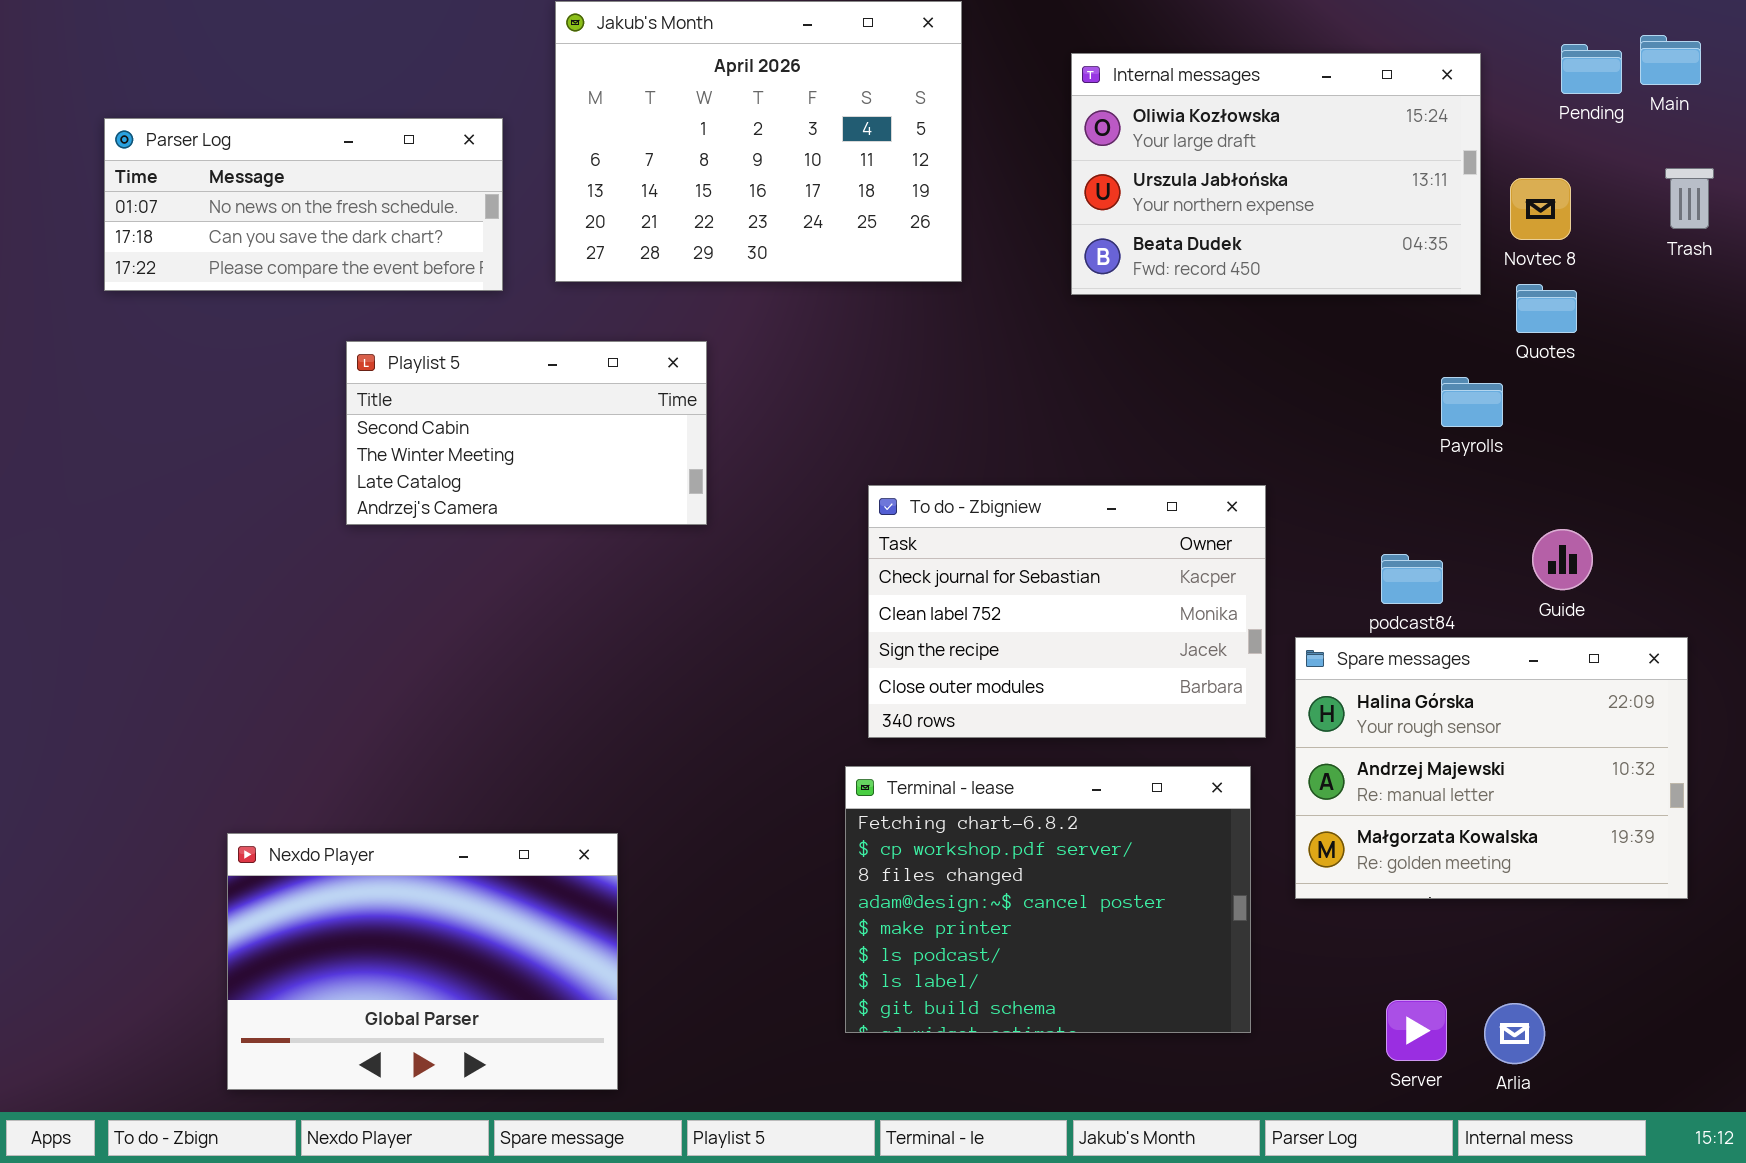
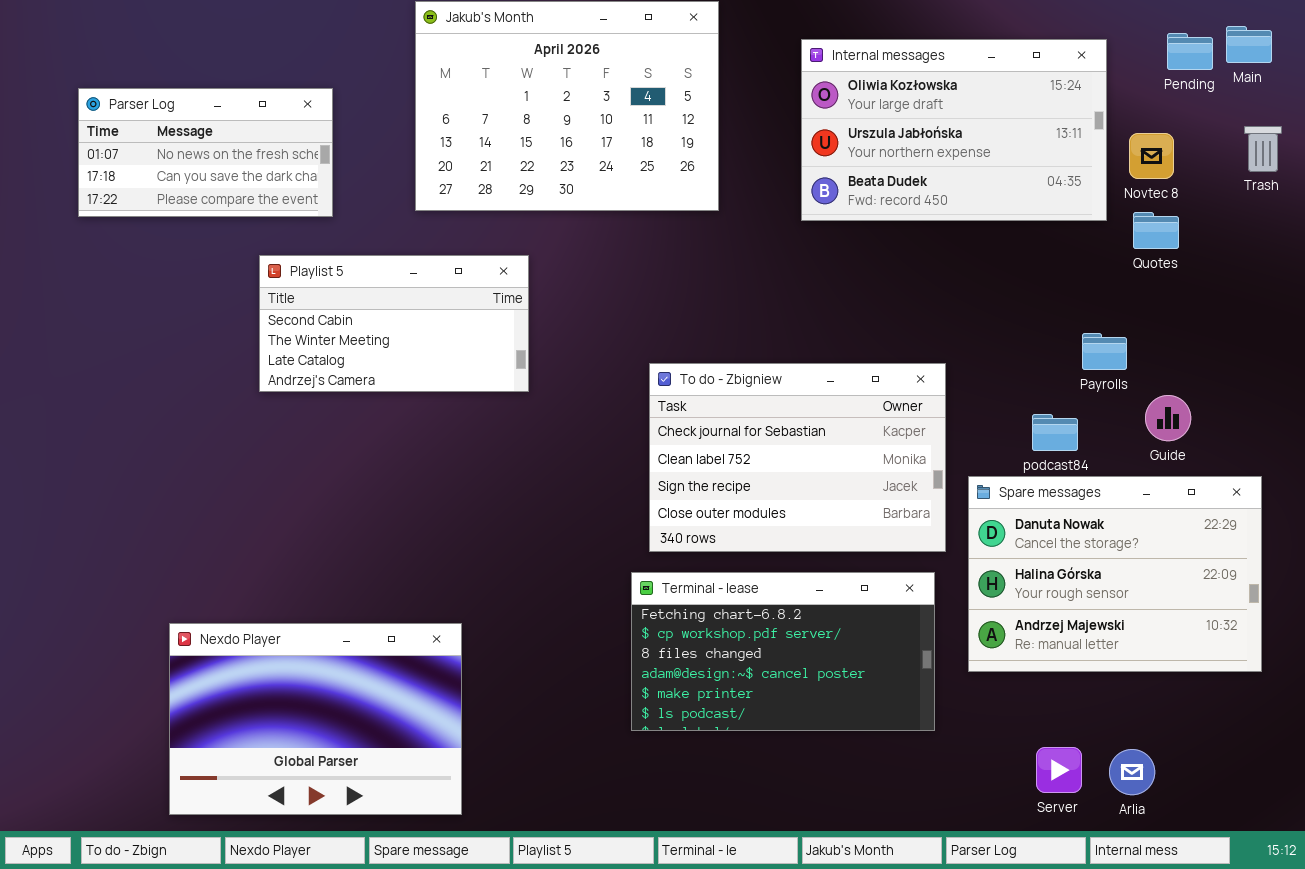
Parser Log: [104,118,503,291] -> [78,88,333,217], resized
Payrolls: [1441,377,1503,427] -> [1082,333,1127,370], moved
Spare messages: [1295,637,1688,899] -> [968,476,1262,672], scrolled up 1 row
Terminal - lease: [845,766,1251,1033] -> [631,572,935,731], resized

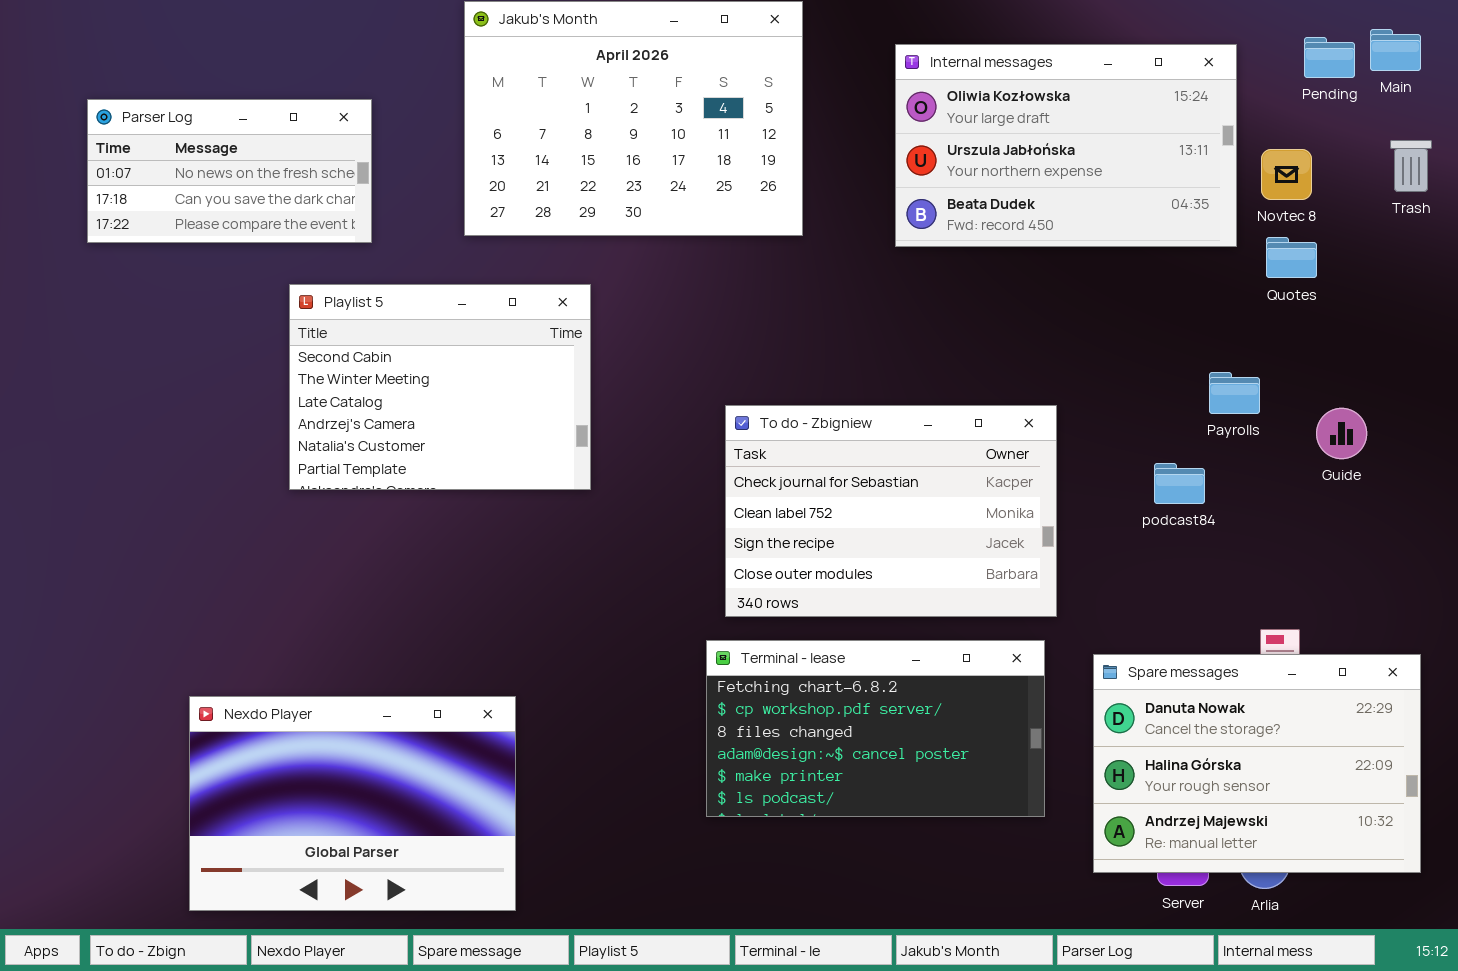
Playlist 5: [259,255,529,392] -> [289,284,591,490], resized
Guide: [1145,395,1191,441] -> [1316,408,1367,459], moved
Spare messages: [968,476,1262,672] -> [1093,654,1421,873], moved

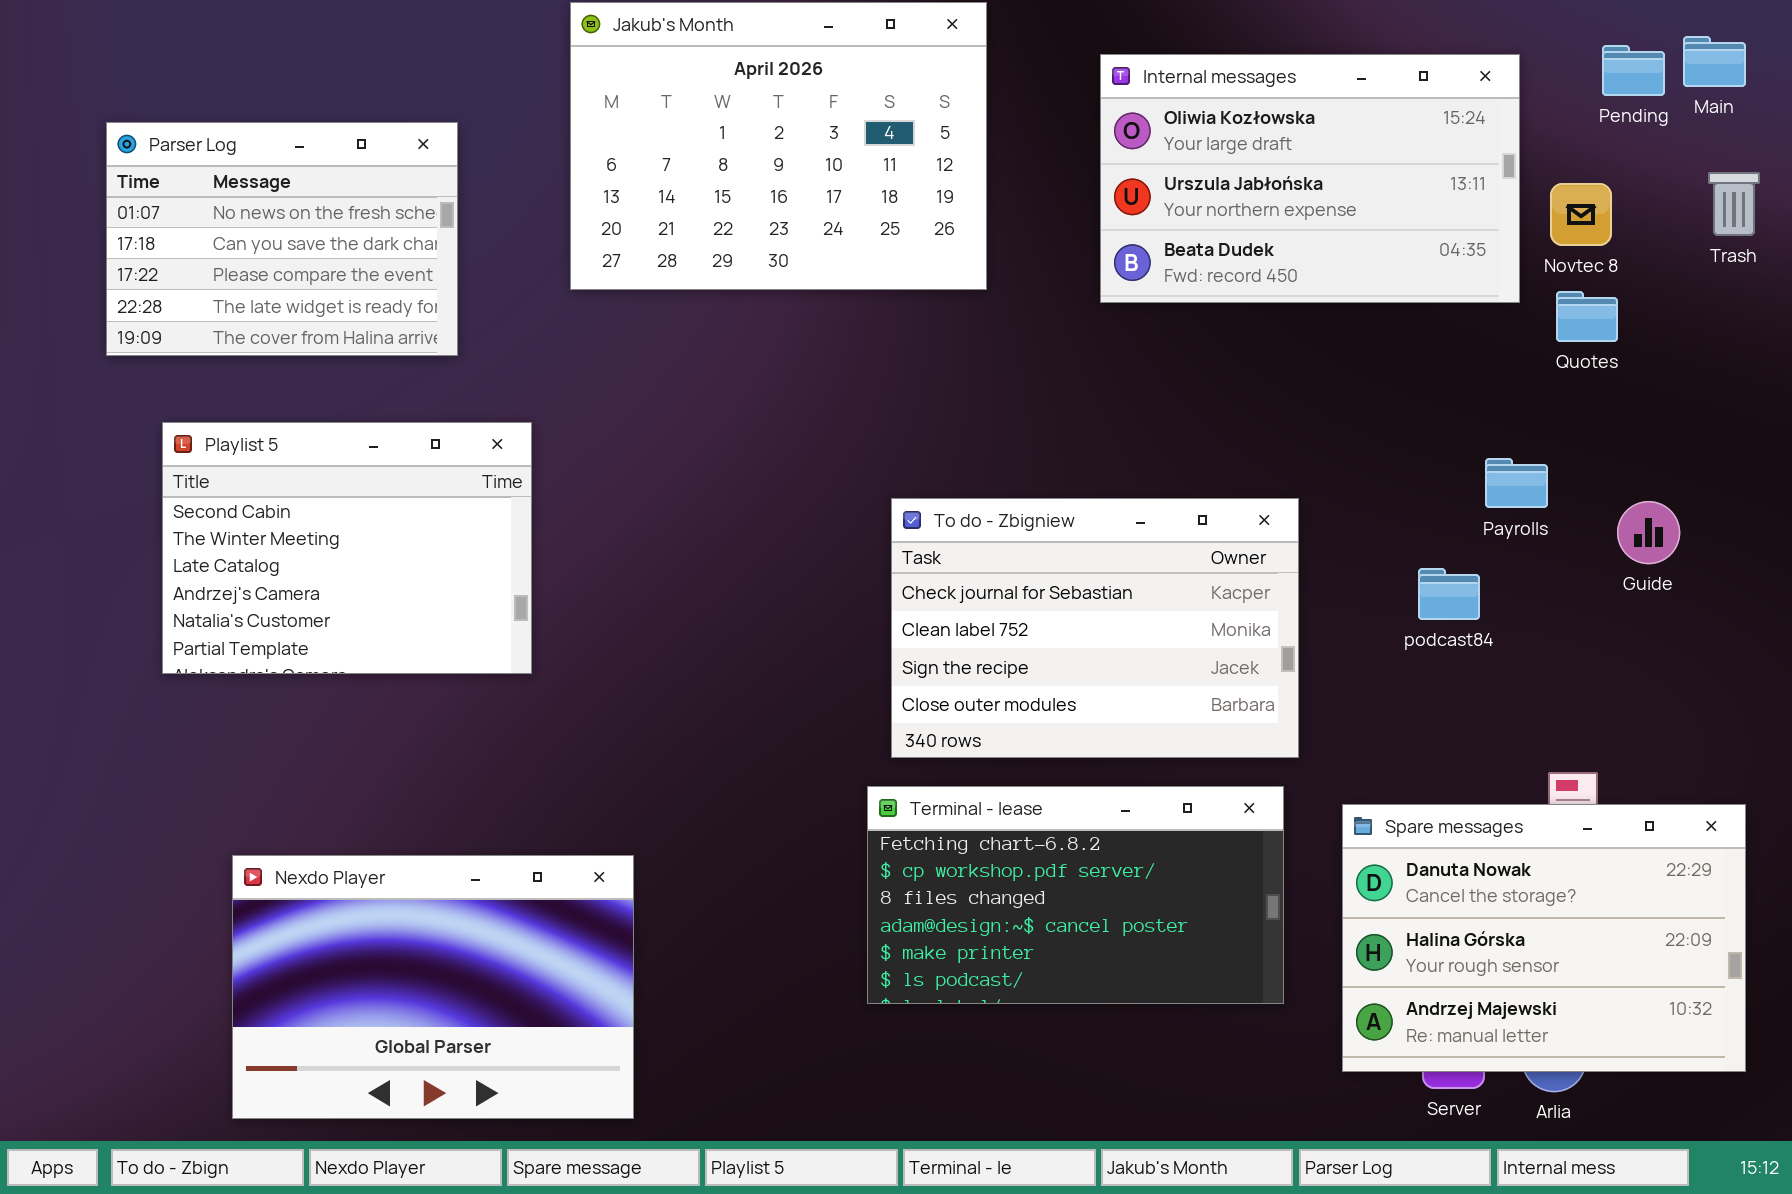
Parser Log: [87,99,372,243] -> [106,122,458,356], resized
Playlist 5: [289,284,591,490] -> [162,422,532,674], moved

